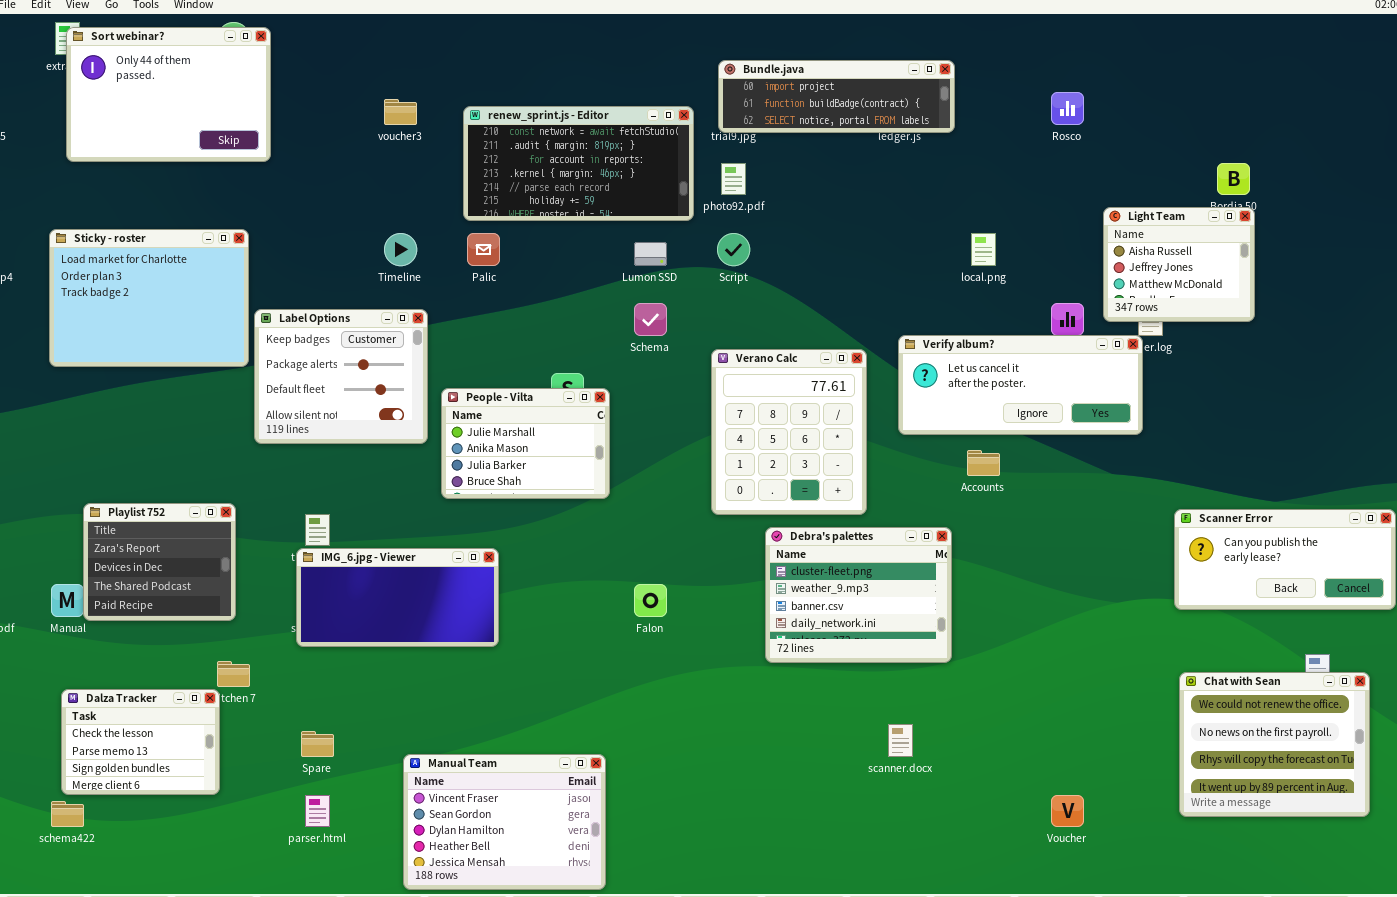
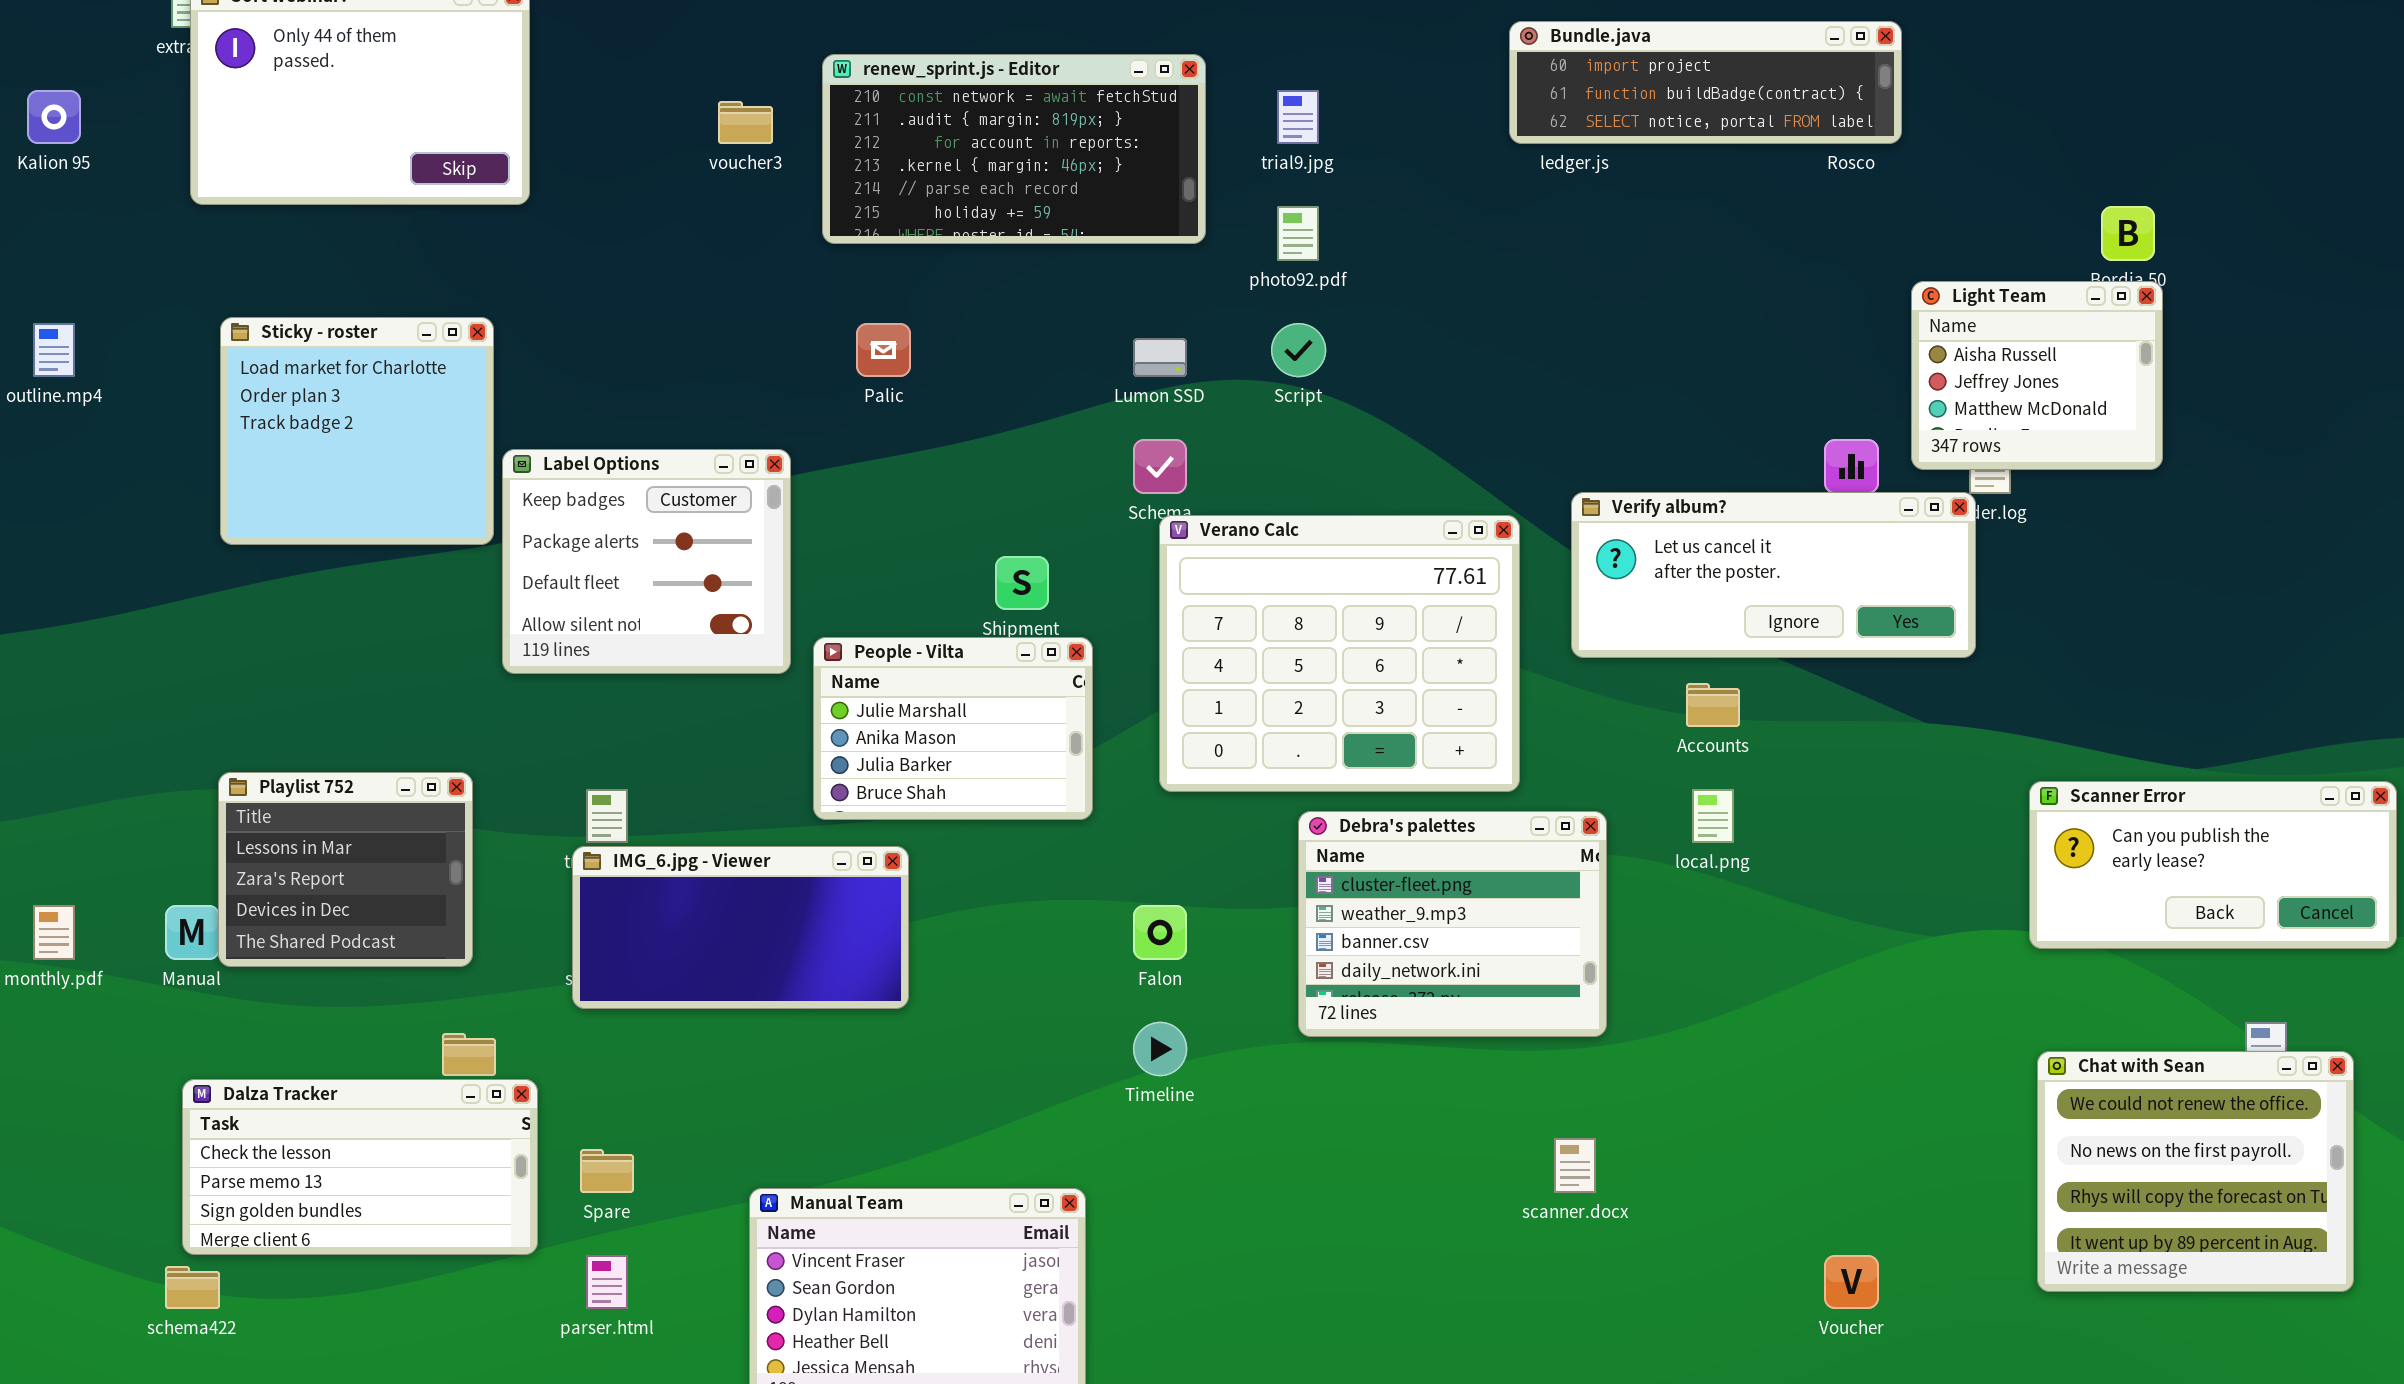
Bundle.java: [718,60,955,133] -> [1509,21,1902,144], moved
renew_sprint.js - Editor: [463,106,694,221] -> [822,54,1206,244], moved
Sticky - roster: [49,229,249,367] -> [220,317,494,545], resized
Timeline: [384,233,417,266] -> [1133,1022,1187,1076], moved
local.png: [971,233,996,266] -> [1692,789,1734,843], moved
Verano Calc: [711,349,867,515] -> [1159,515,1520,792], resized
People - Vilta: [441,388,610,499] -> [813,637,1093,820], moved
Playlist 752: [83,503,236,621] -> [218,772,473,967], scrolled up 1 row
Debra's palettes: [765,527,952,663] -> [1298,811,1607,1037], moved
Dalza Tracker: [61,689,220,795] -> [182,1079,538,1255], resized

